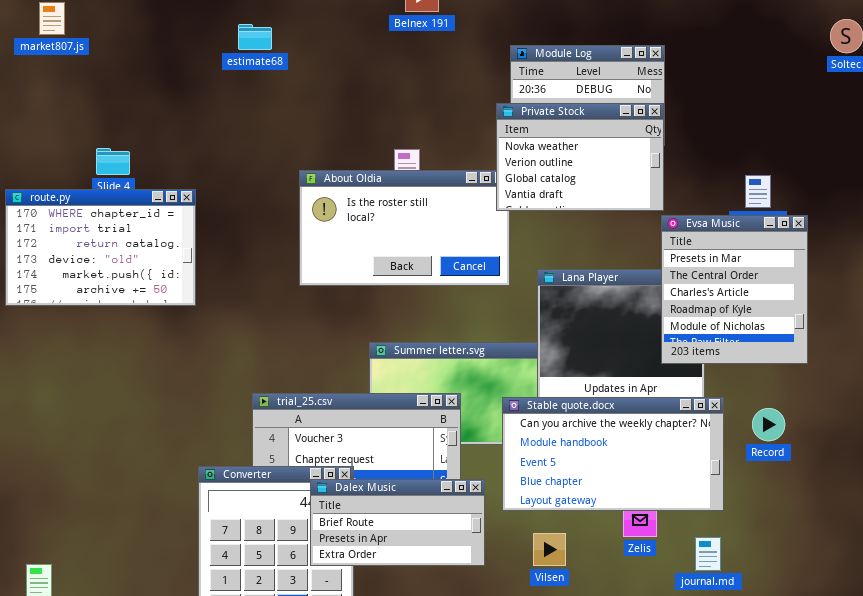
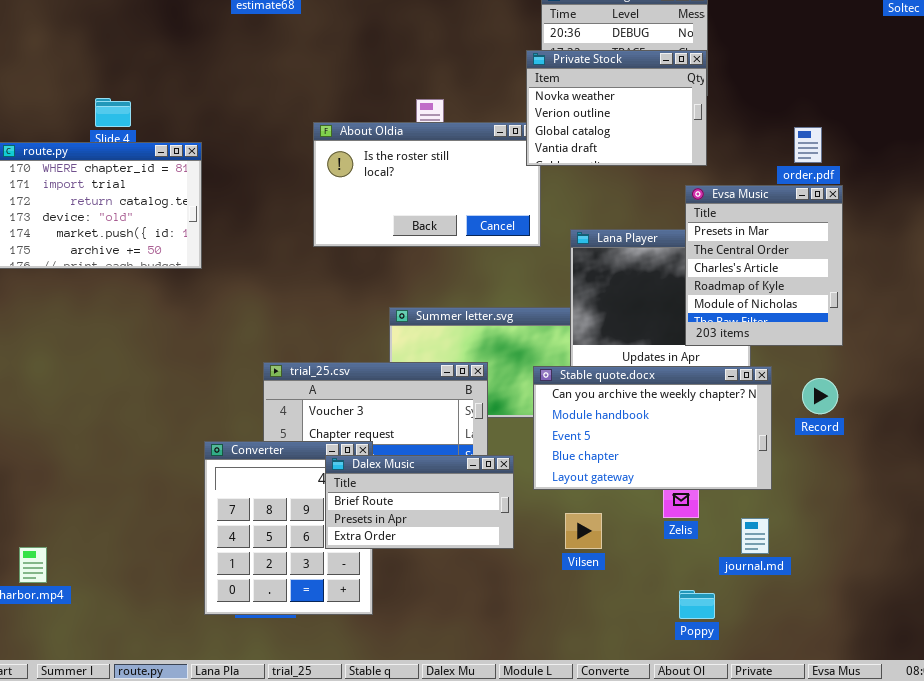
Evsa Music: [661,215,808,364] -> [685,185,843,346], moved

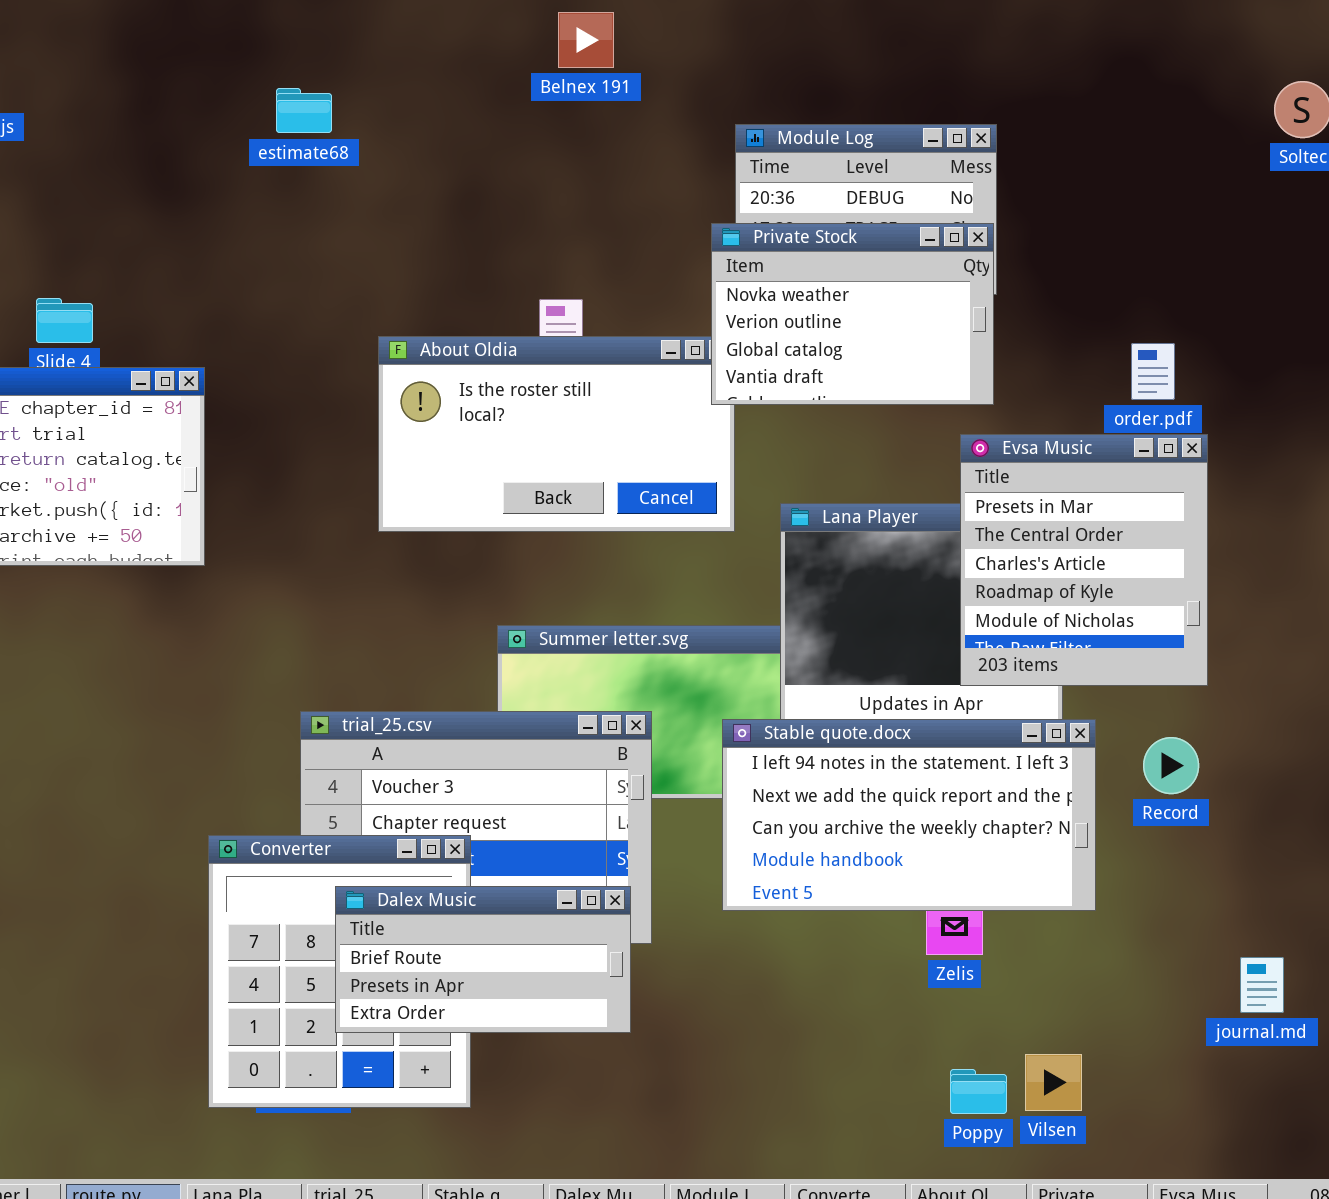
Stable quote.docx: [533,366,772,490] -> [722,719,1096,911], scrolled up 2 rows
Dalex Music: [325,455,514,549] -> [335,886,631,1033], moved
Vilsen: [565,513,602,549] -> [1025,1054,1082,1111], moved
journal.md: [741,518,769,554] -> [1240,957,1284,1013], moved

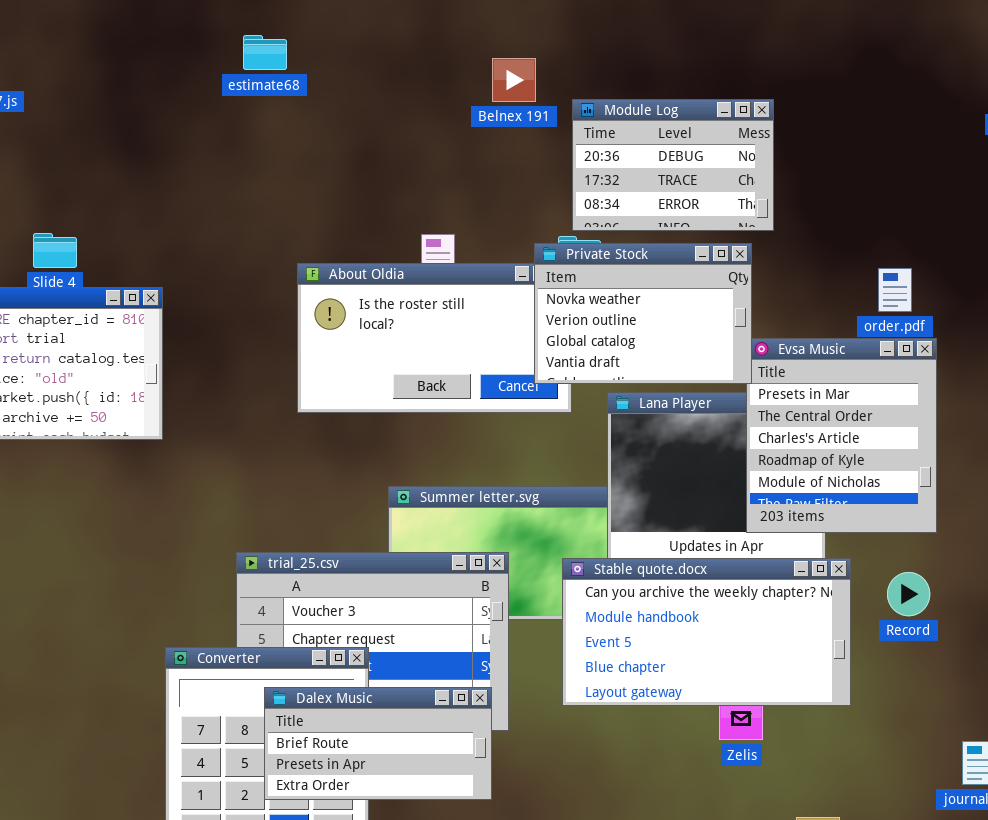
Belnex 191: [558,12,614,68] -> [492,58,536,102], moved
estimate68: [276,88,332,133] -> [243,35,287,70], moved
Private Stock: [711,223,994,405] -> [534,243,752,384], moved
Stable quote.docx: [722,719,1096,911] -> [562,558,851,706], scrolled down 2 rows

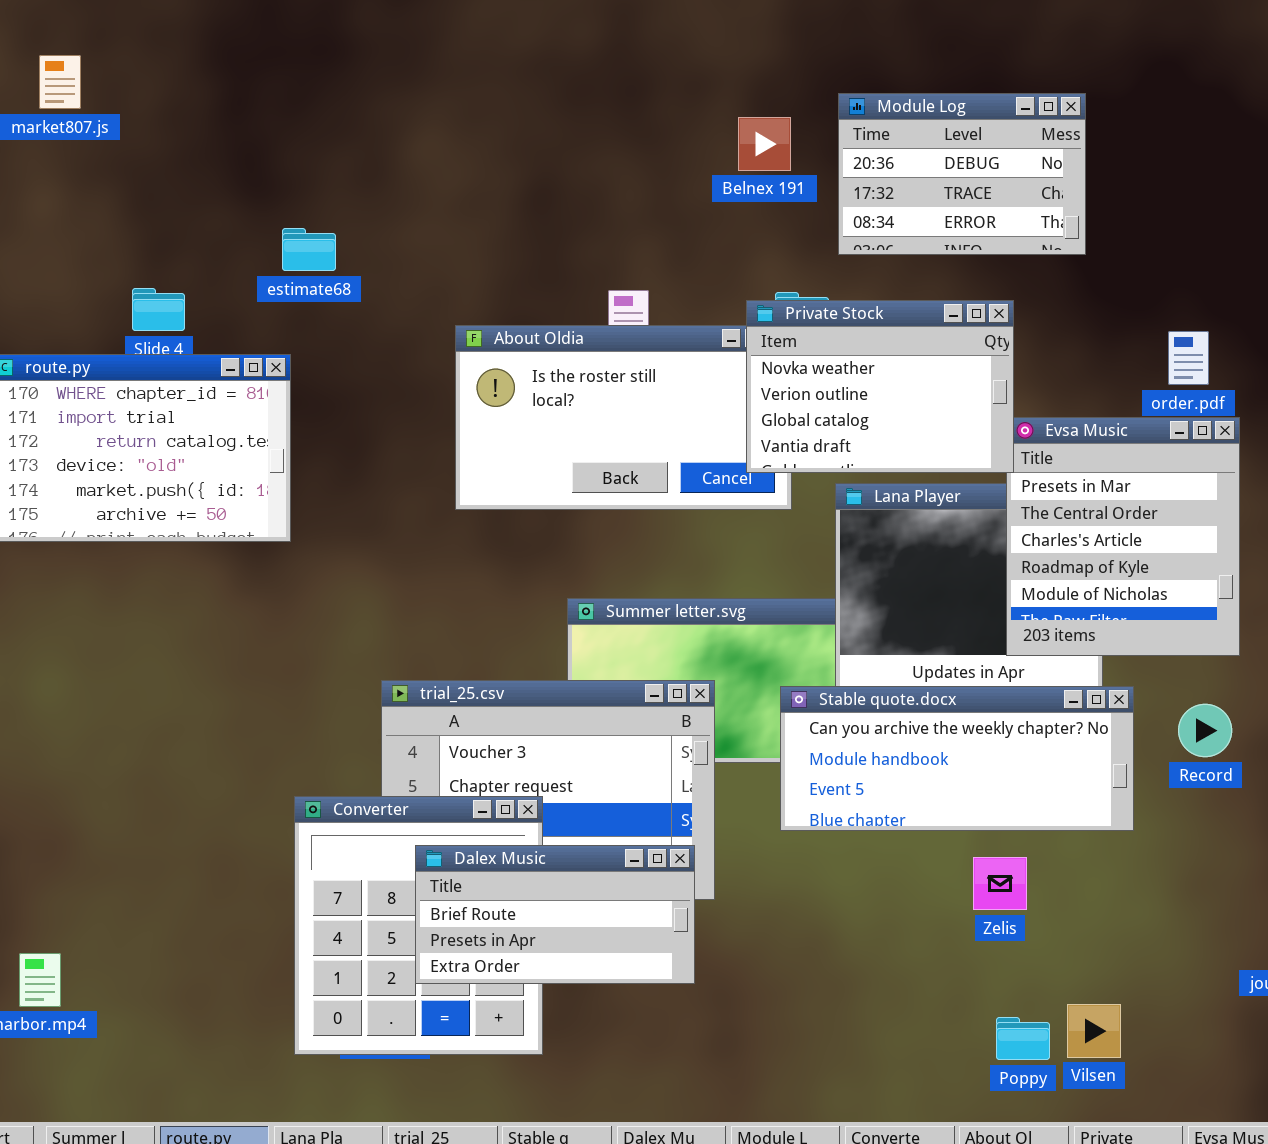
estimate68: [243,35,287,70] -> [282,228,336,271], moved
Belnex 191: [492,58,536,102] -> [738,117,791,171], moved
Module Log: [572,99,774,231] -> [838,93,1086,255], moved
Stable quote.docx: [562,558,851,706] -> [780,686,1134,831], resized

